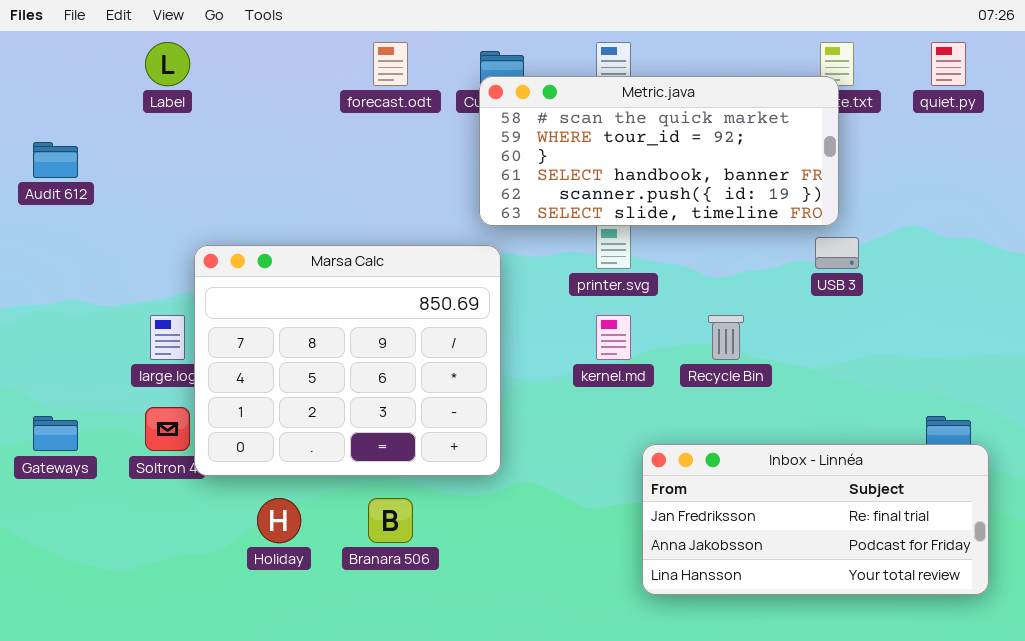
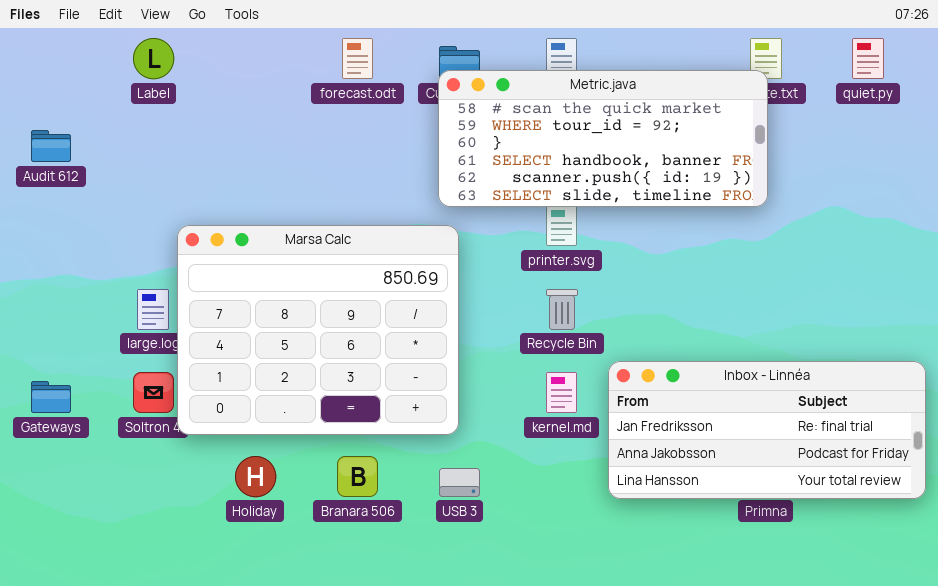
USB 3: [815,237,859,269] -> [439,468,480,497], moved
kernel.md: [596,315,631,360] -> [546,372,577,413], moved
Recycle Bin: [708,315,744,360] -> [546,289,578,330], moved
Inbox - Linnéa: [642,444,989,595] -> [608,361,926,499], moved

